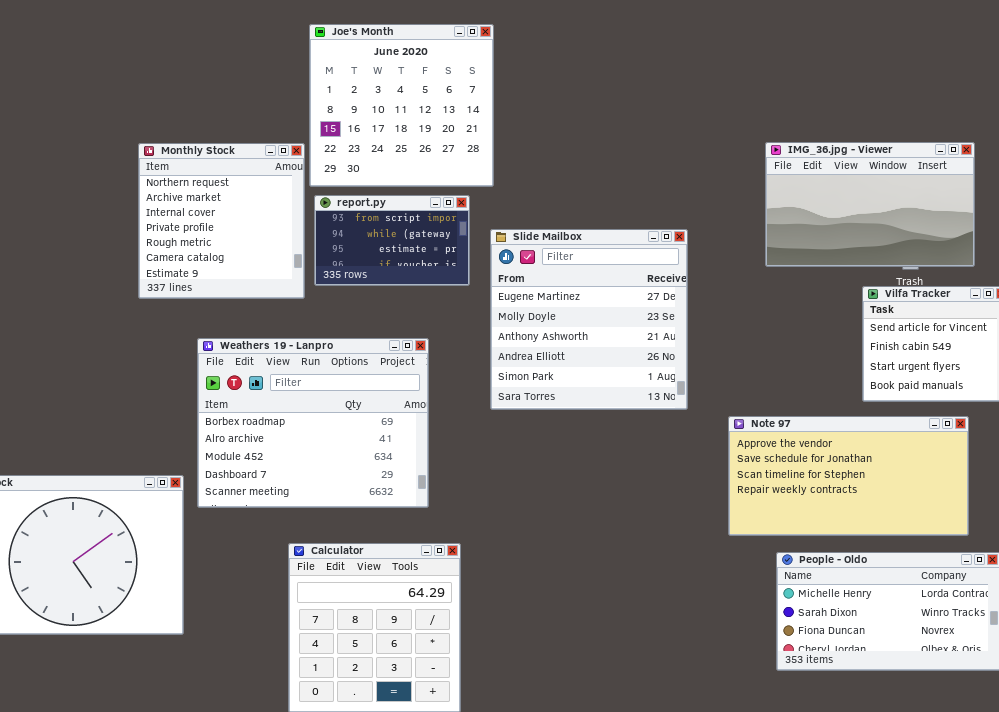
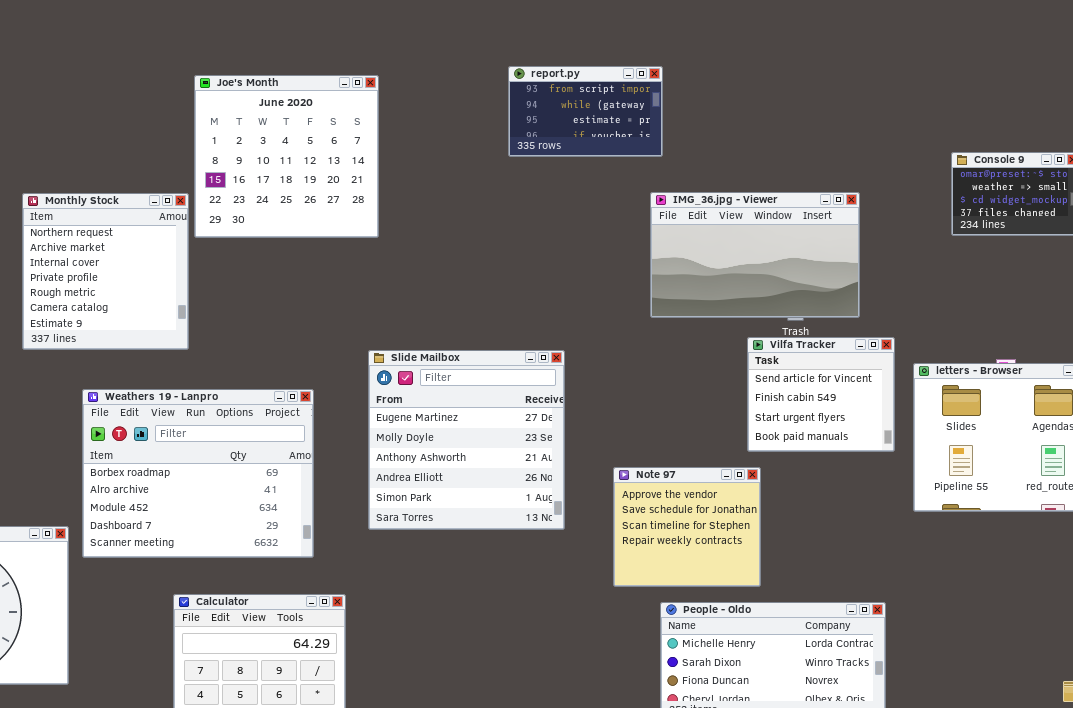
report.py: [314,195,470,286] -> [508,66,663,157], moved
Slide Mailbox: [490,229,688,410] -> [368,350,565,530], moved
Note 97: [728,416,969,536] -> [613,467,761,587], resized

